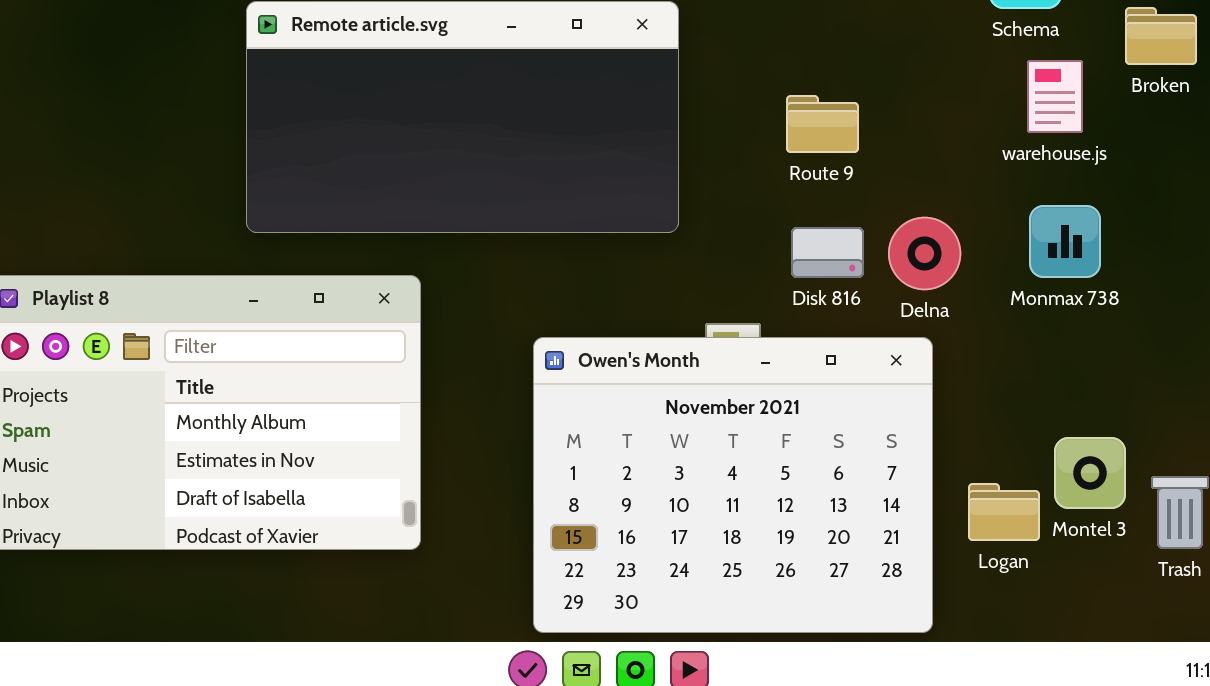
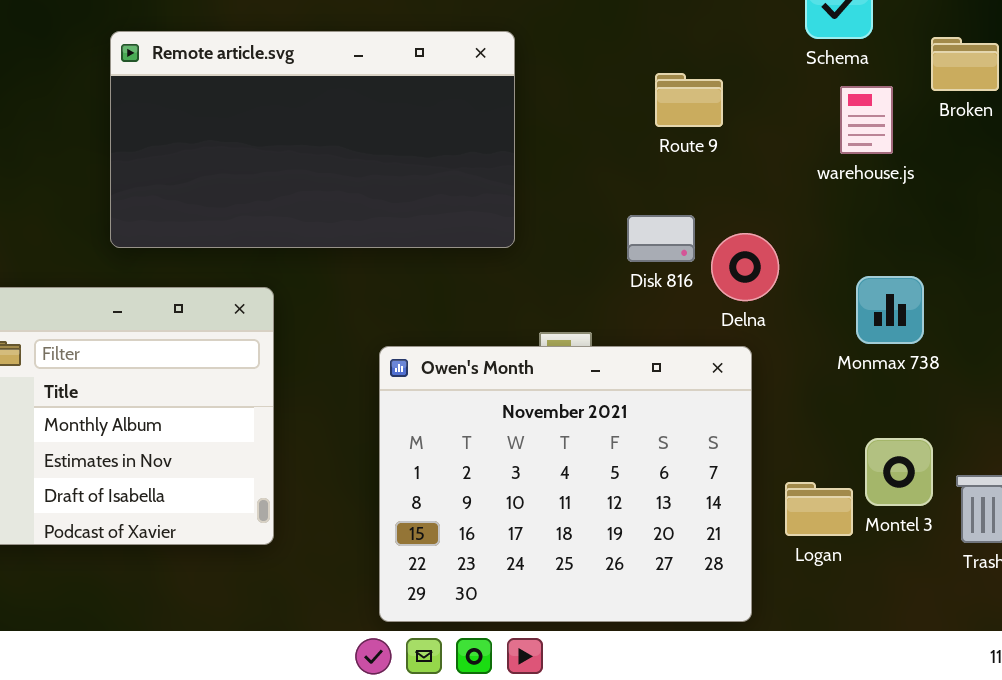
Route 9: [786,95,859,153] -> [655,73,723,127], moved
Monmax 738: [1029,205,1101,278] -> [856,276,924,344], moved
Disk 816: [791,227,864,278] -> [627,215,695,262], moved

